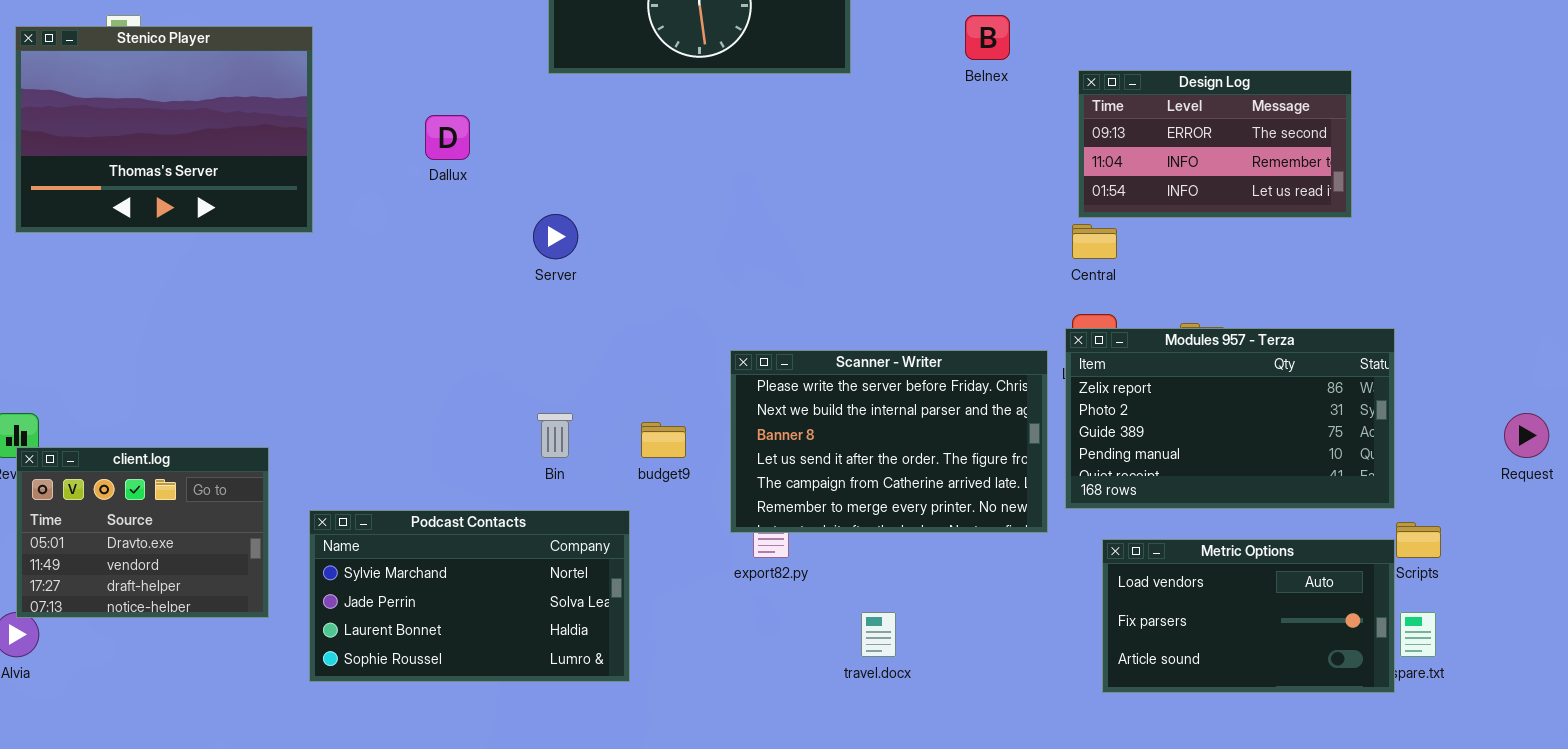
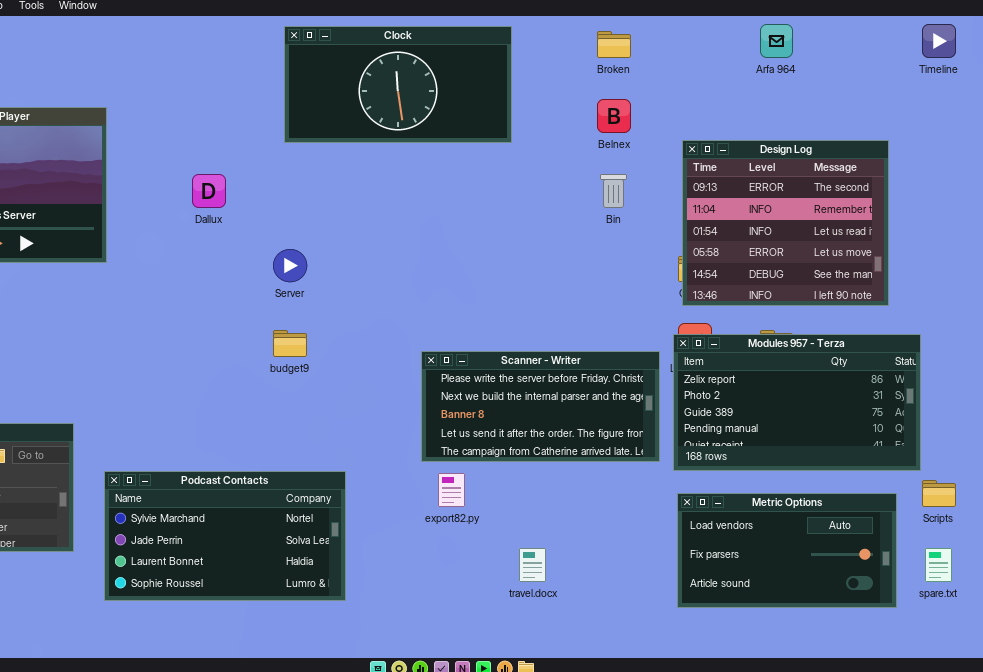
Design Log: [1078,70,1352,218] -> [682,140,889,306], resized
Scanner - Writer: [730,350,1048,533] -> [421,351,660,462], resized
Bin: [537,413,573,458] -> [600,174,627,208], moved
budget9: [641,422,686,458] -> [273,330,307,357], moved
Metric Options: [1102,539,1395,693] -> [677,493,897,608], moved

